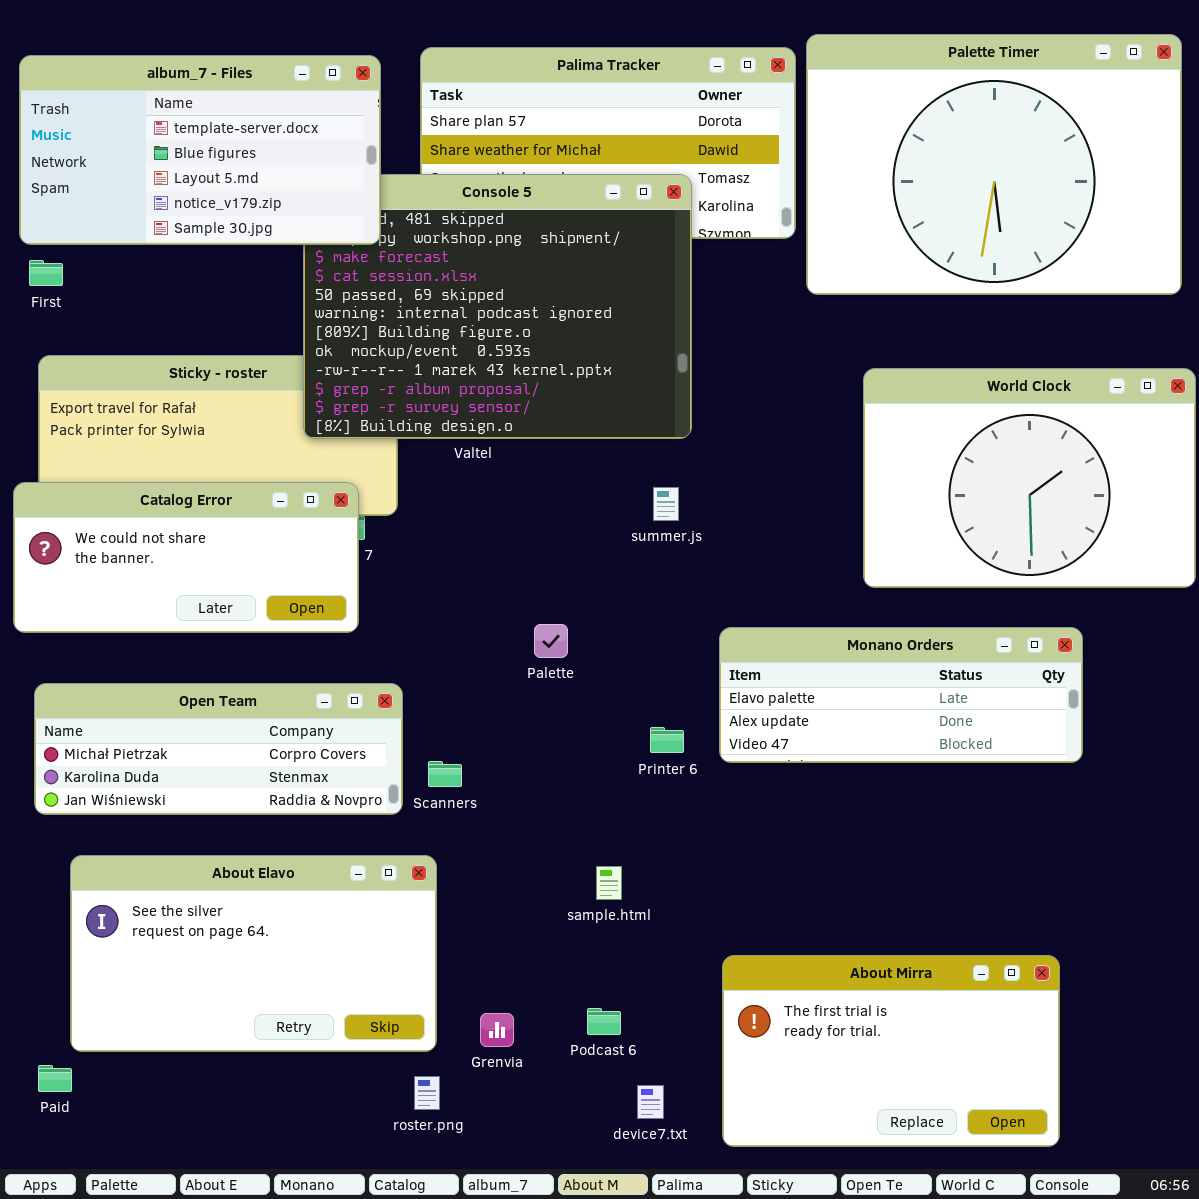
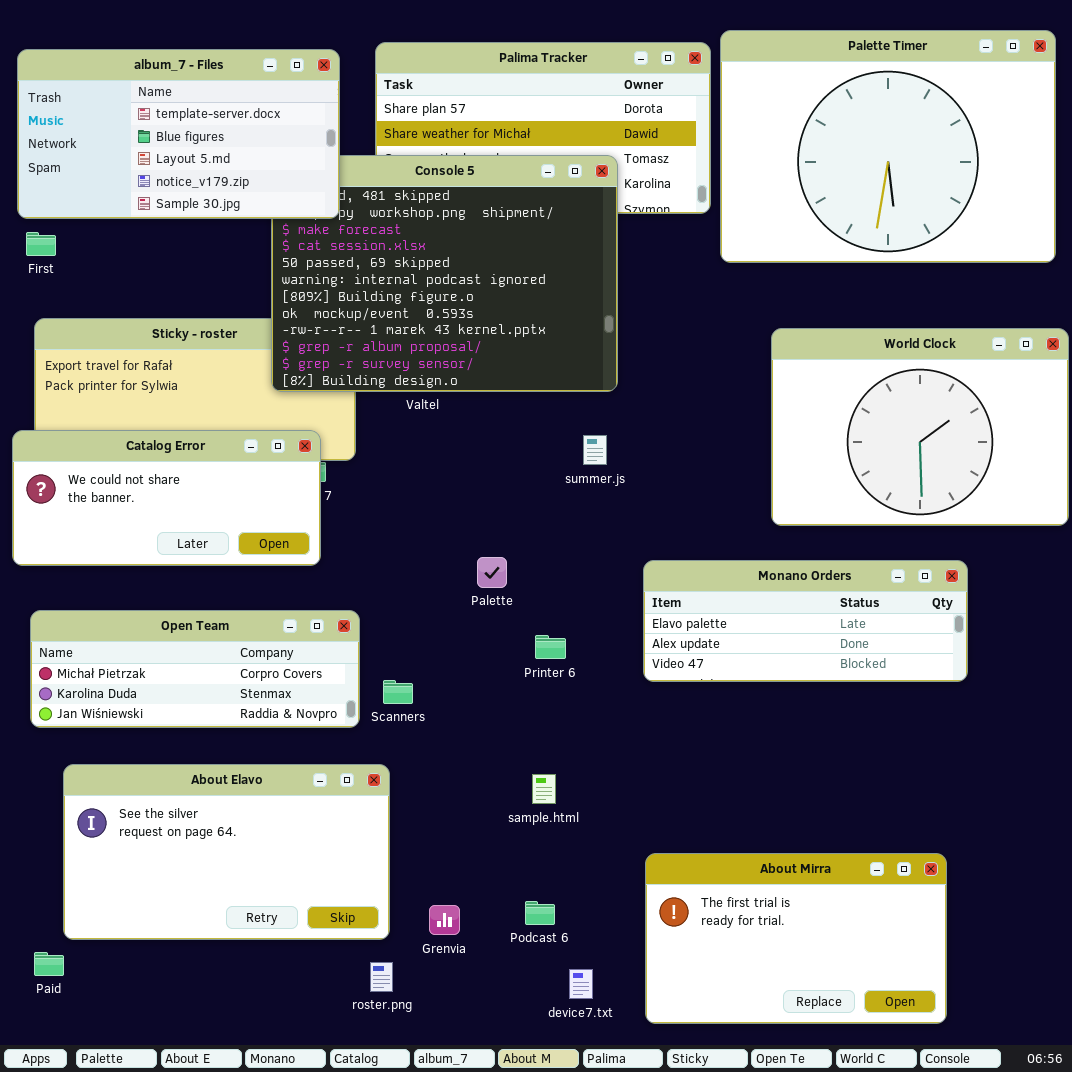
Printer 6: [650,727,684,753] -> [535,635,566,659], moved

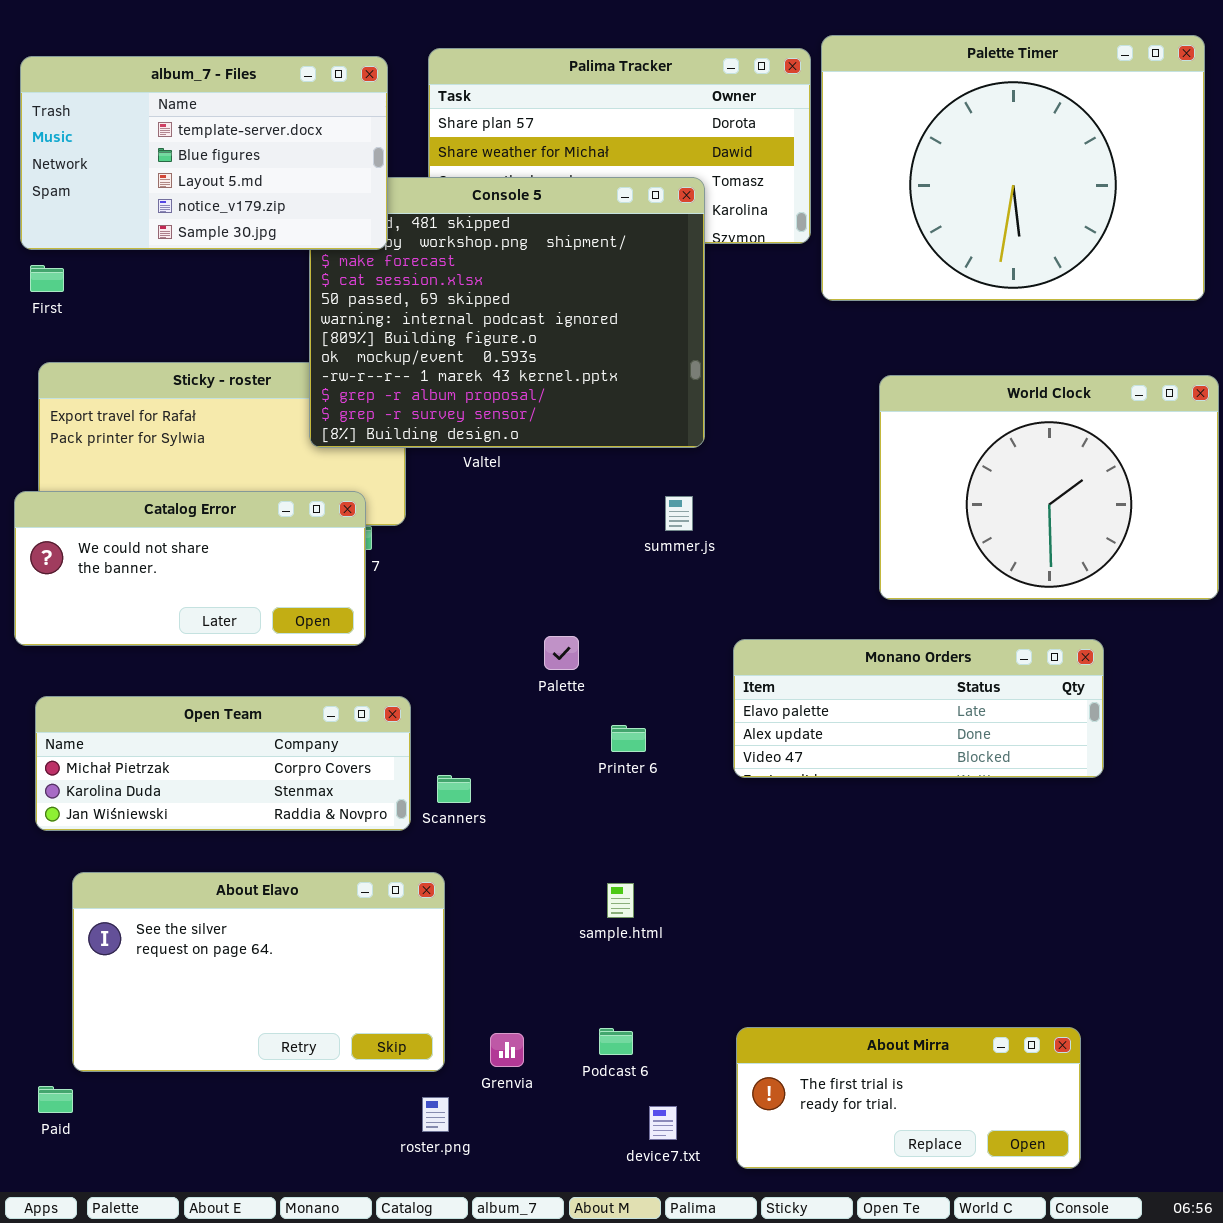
About Mirra: [645,853,947,1024] -> [736,1027,1081,1169], resized

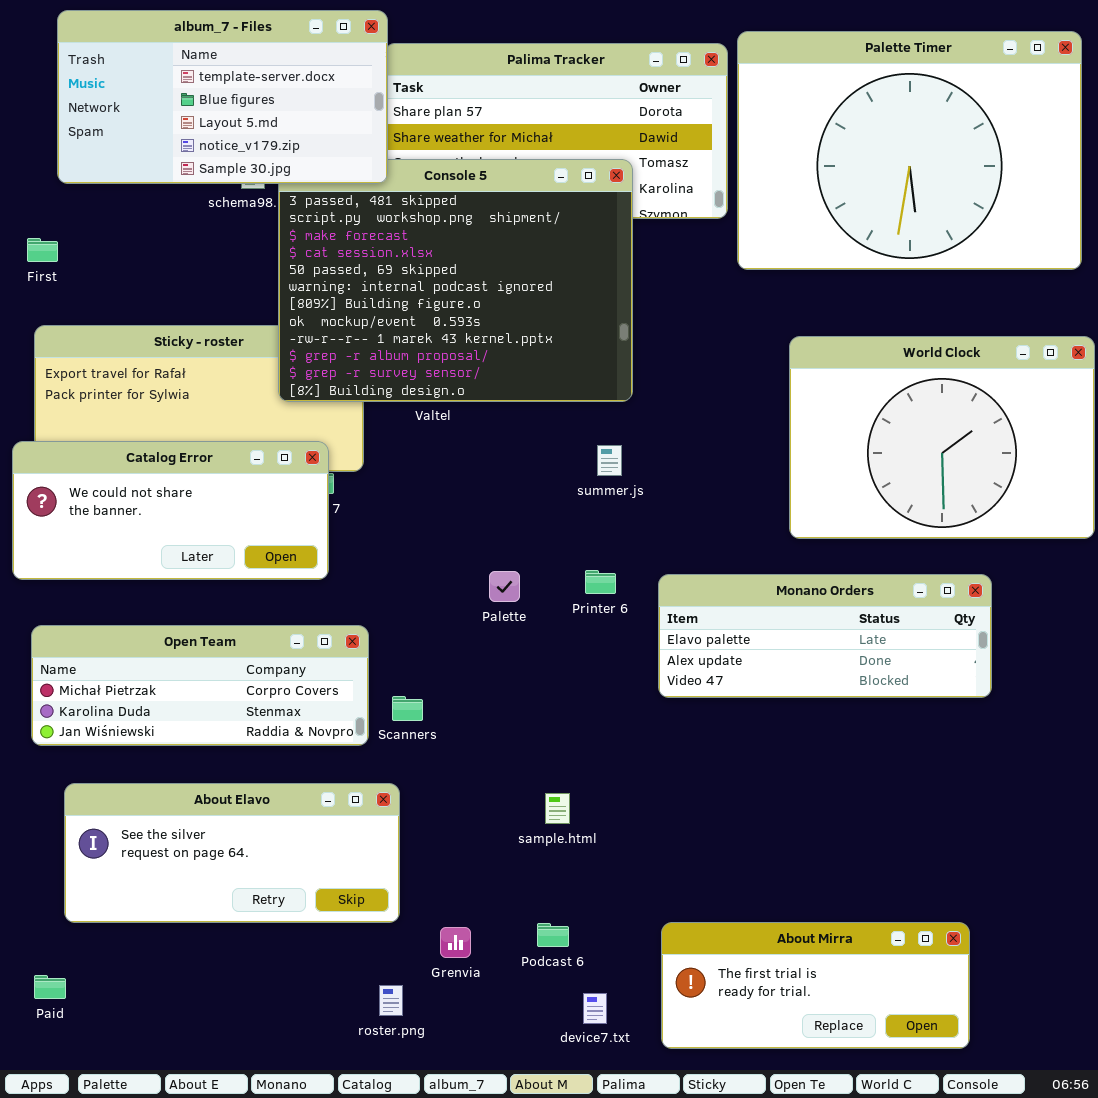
album_7 - Files: [20,56,388,250] -> [57,10,388,184], moved
Printer 6: [611,725,646,752] -> [585,570,616,594], moved
About Elavo: [72,872,445,1072] -> [64,783,400,923], resized

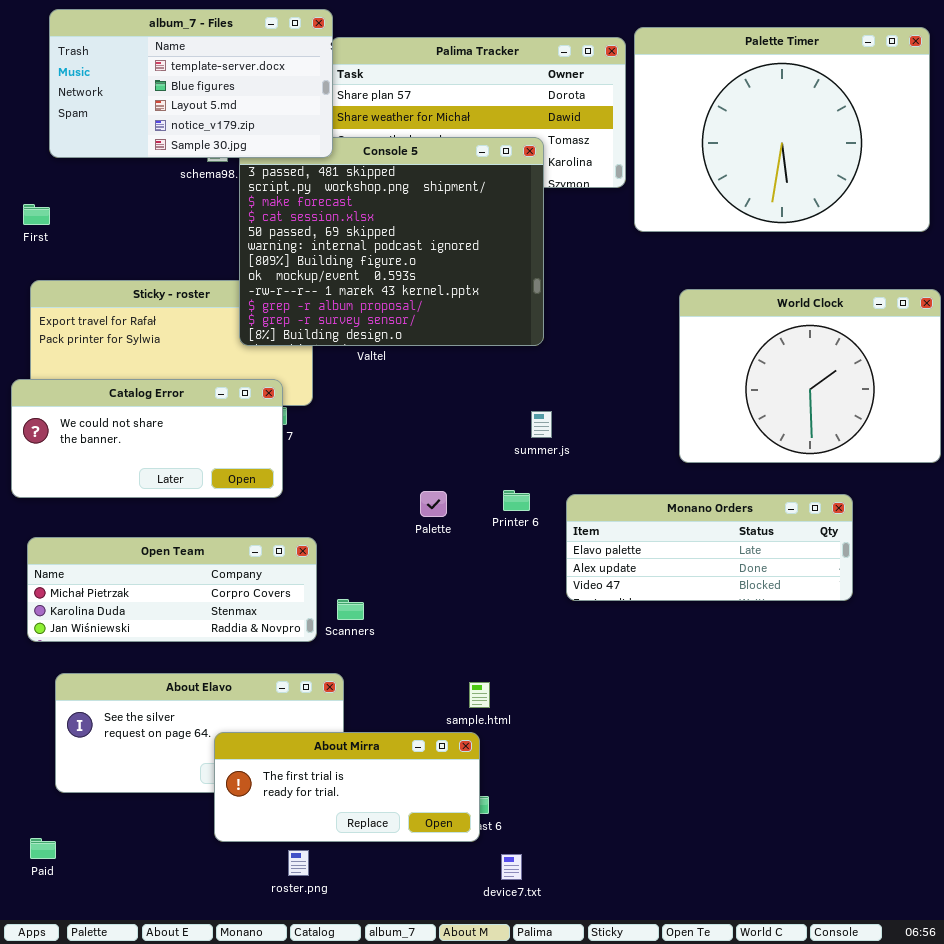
summer.js: [597,445,622,476] -> [531,411,552,438], moved
About Mirra: [661,922,970,1049] -> [214,732,480,842], moved
roster.png: [379,985,403,1016] -> [288,850,309,876], moved

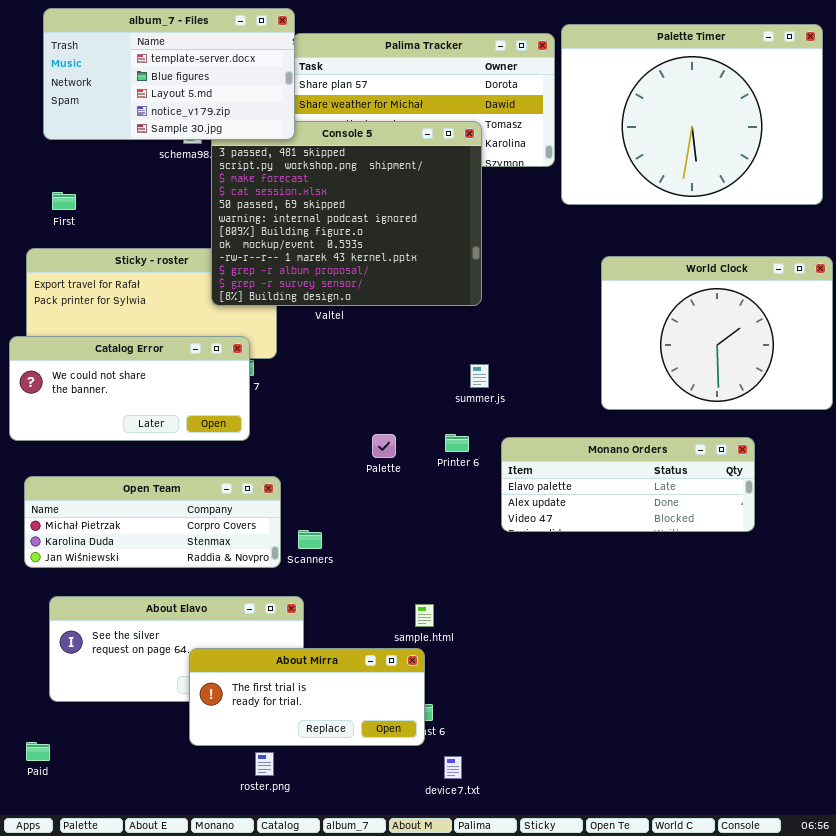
First: [23,204,50,225] -> [52,192,76,210], moved

